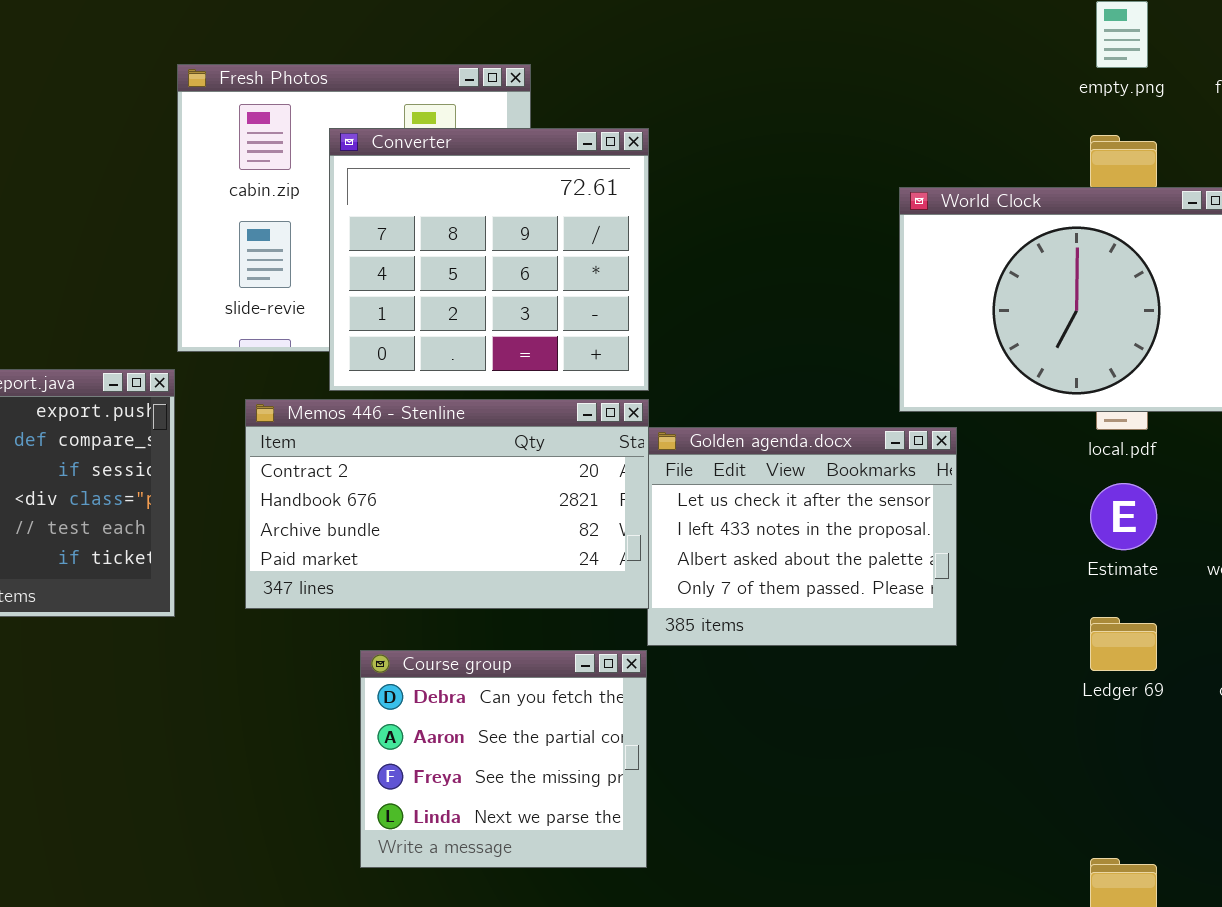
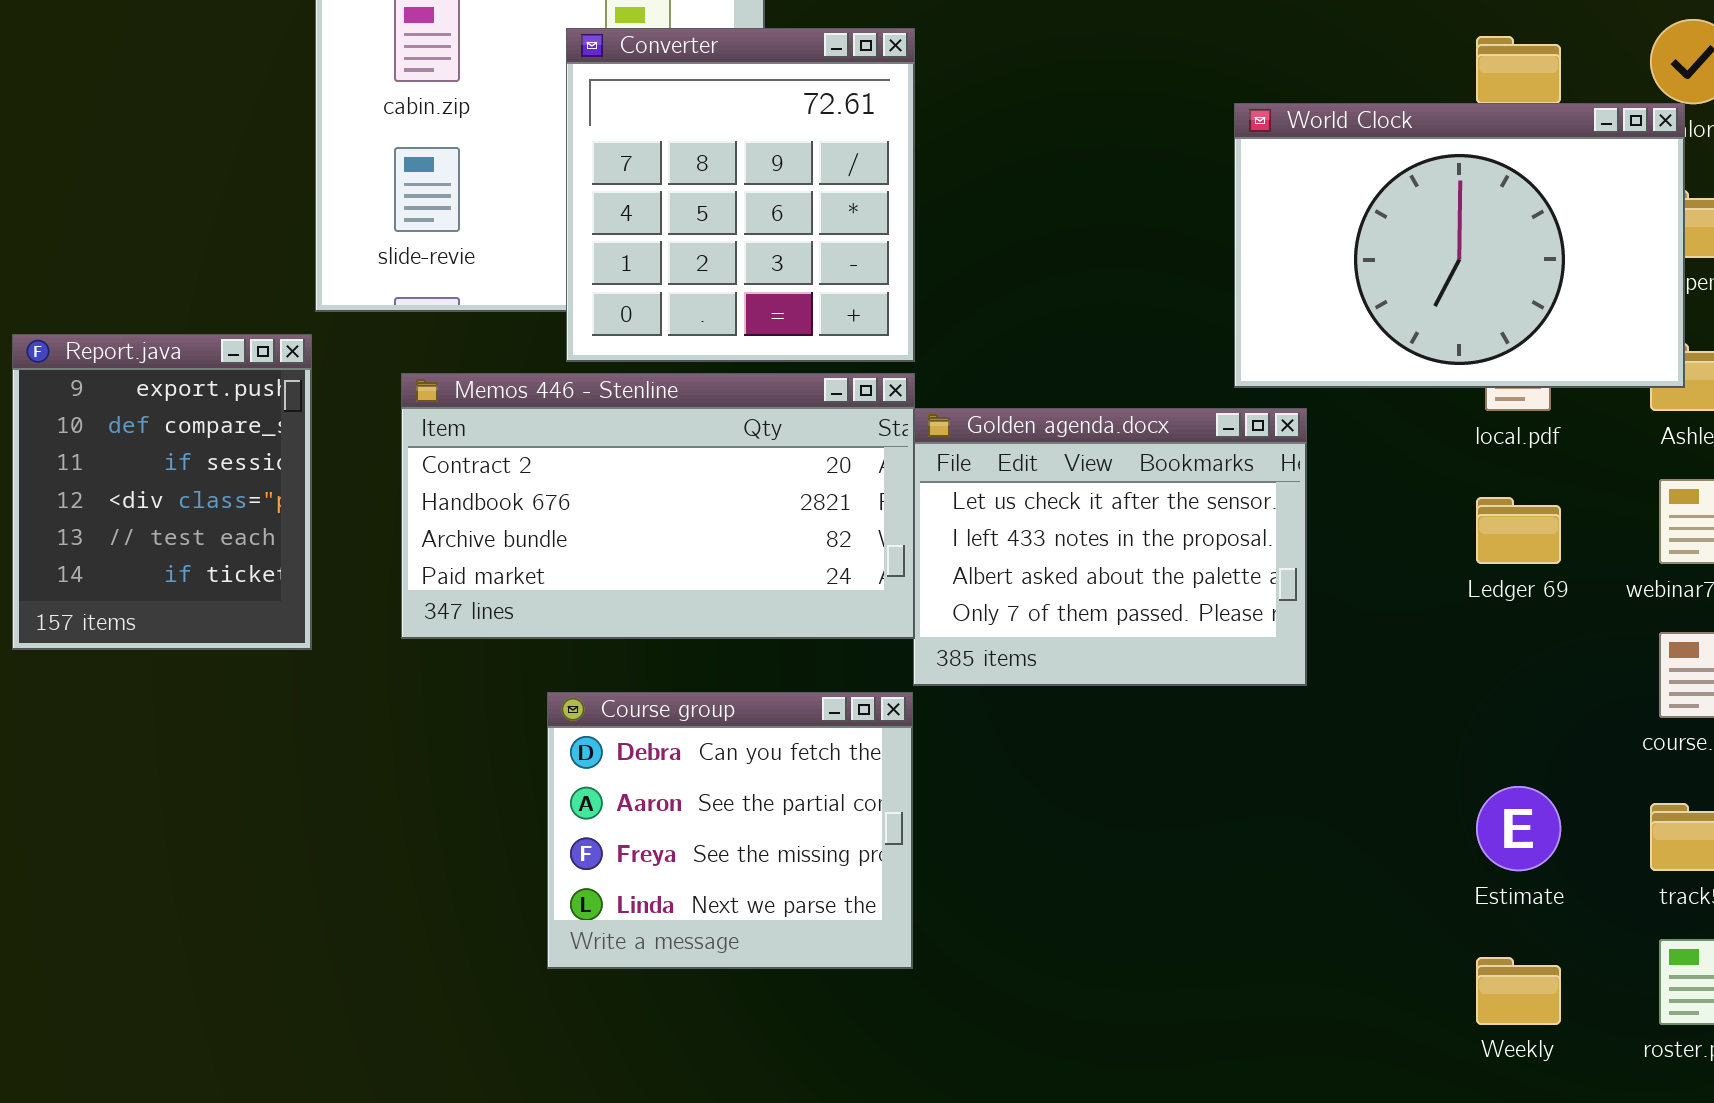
Converter: [329,128,649,391] -> [566,28,915,362], resized
Estimate: [1090,483,1157,550] -> [1476,786,1561,871], moved
Ledger 69: [1090,617,1157,671] -> [1476,497,1561,564], moved

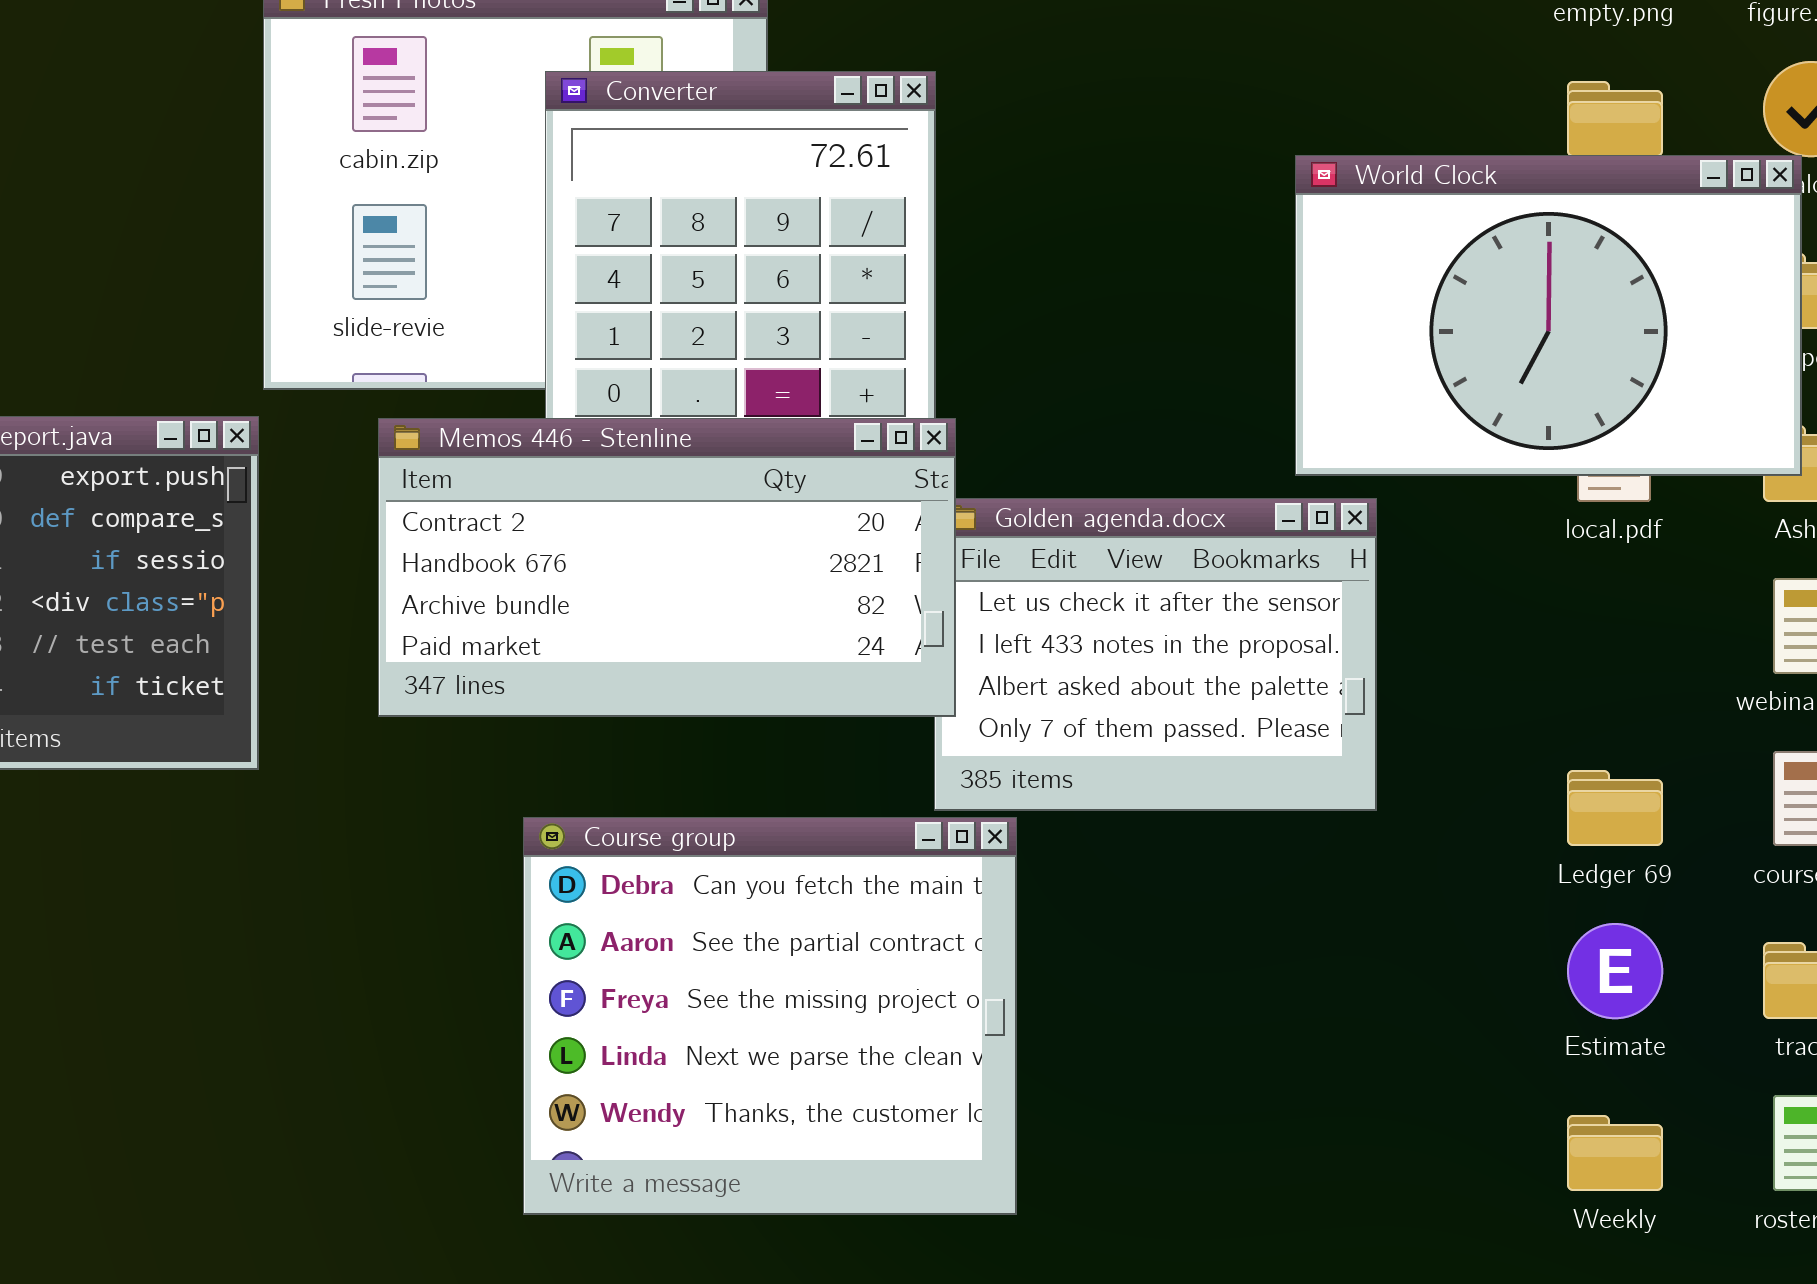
Memos 446 - Stenline: [401,373,915,639] -> [378,418,956,717], moved
Ledger 69: [1476,497,1561,564] -> [1567,770,1663,846], moved
Course group: [547,692,913,969] -> [523,817,1017,1215], resized

